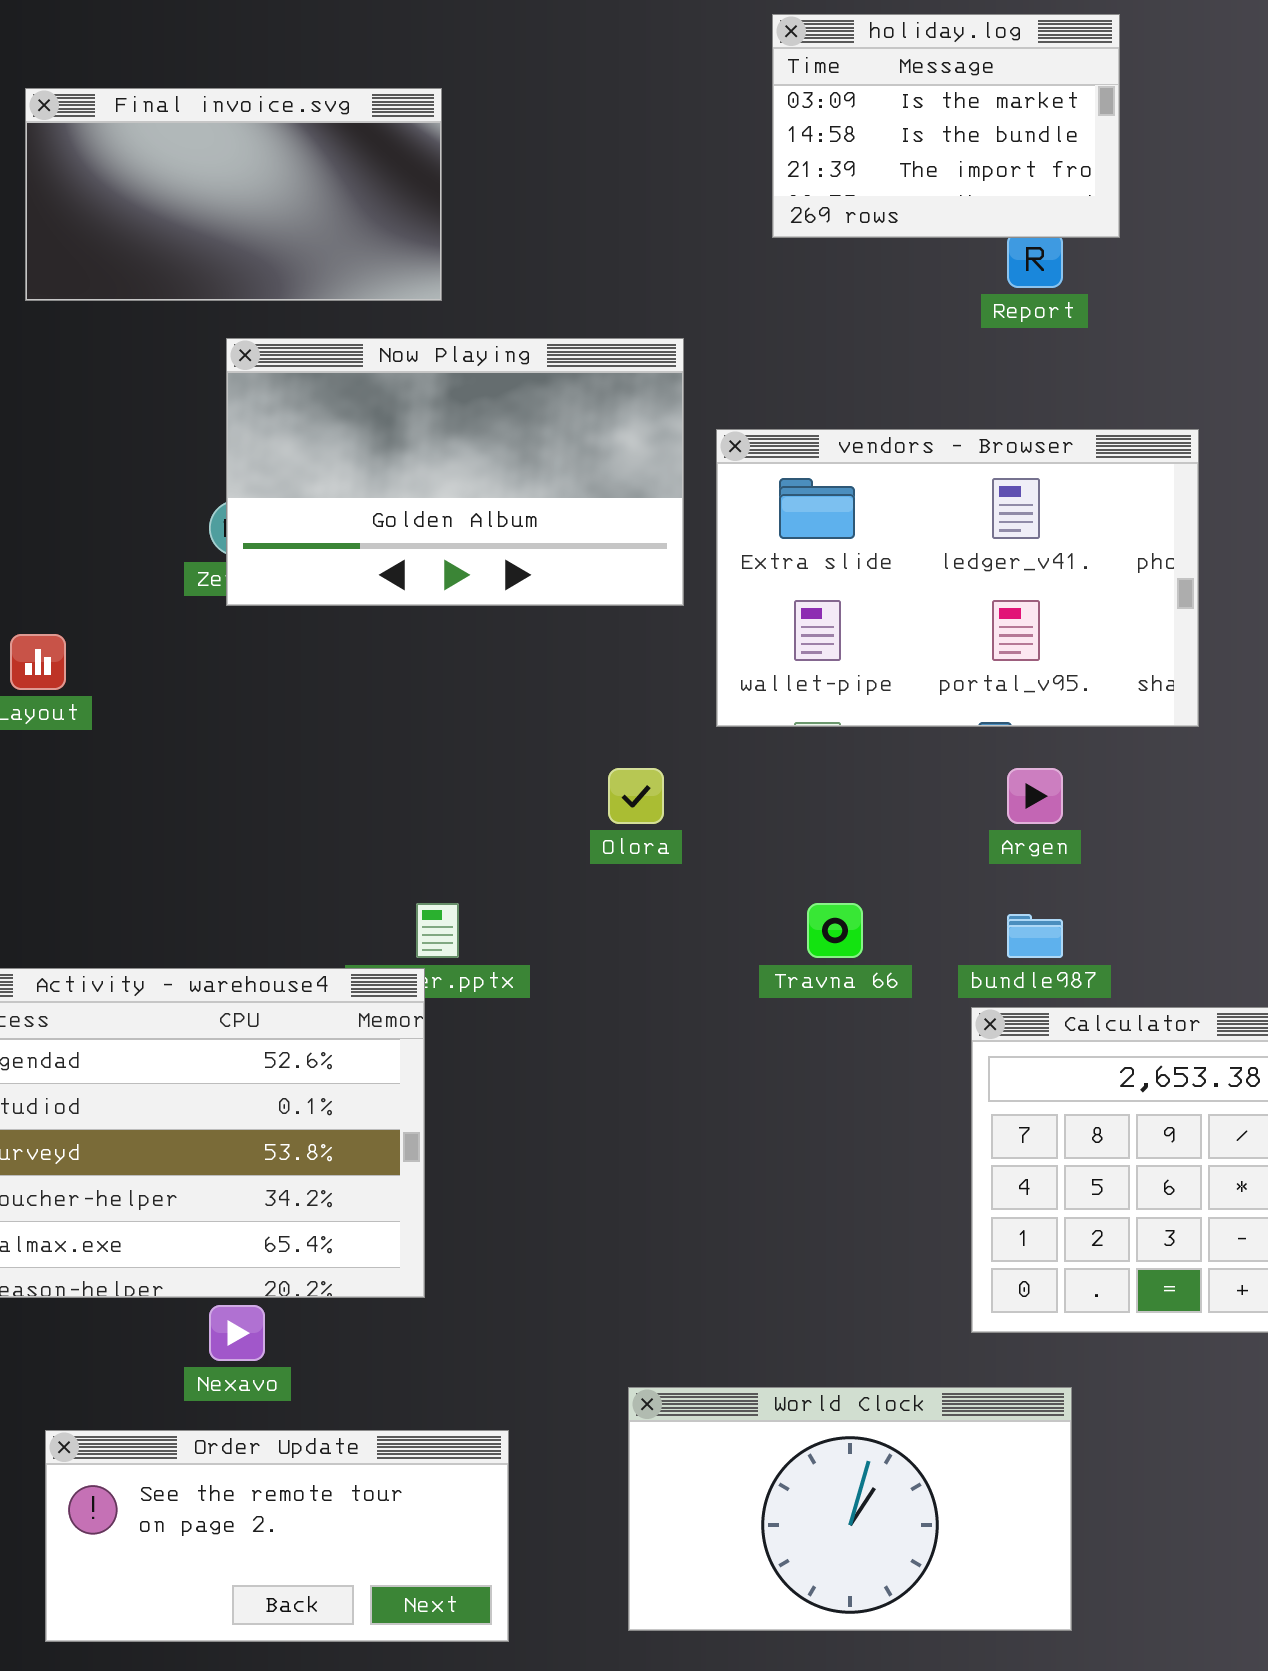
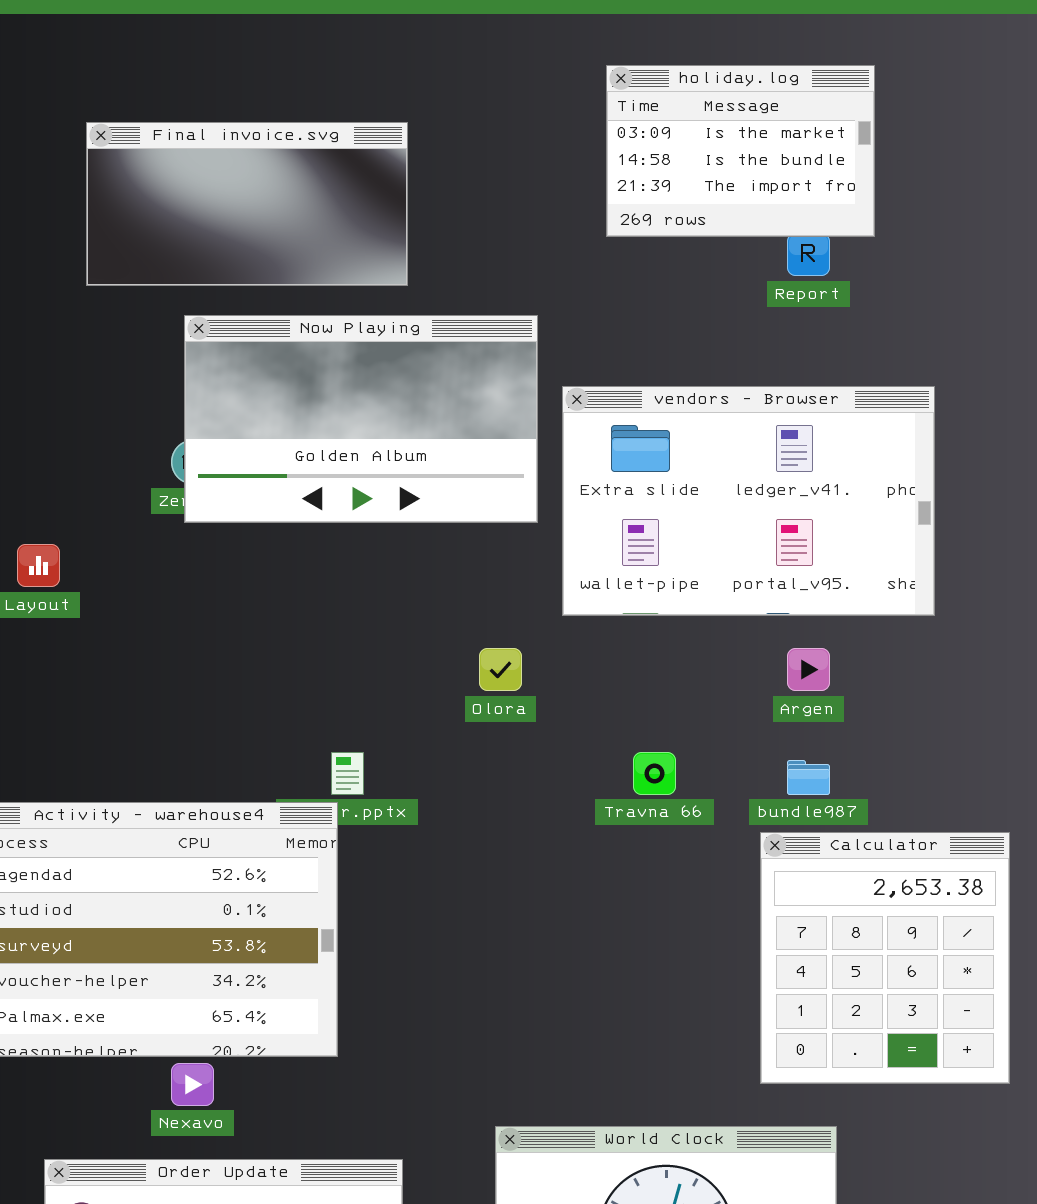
Final invoice.svg: [25,88,442,301] -> [86,122,408,286], moved

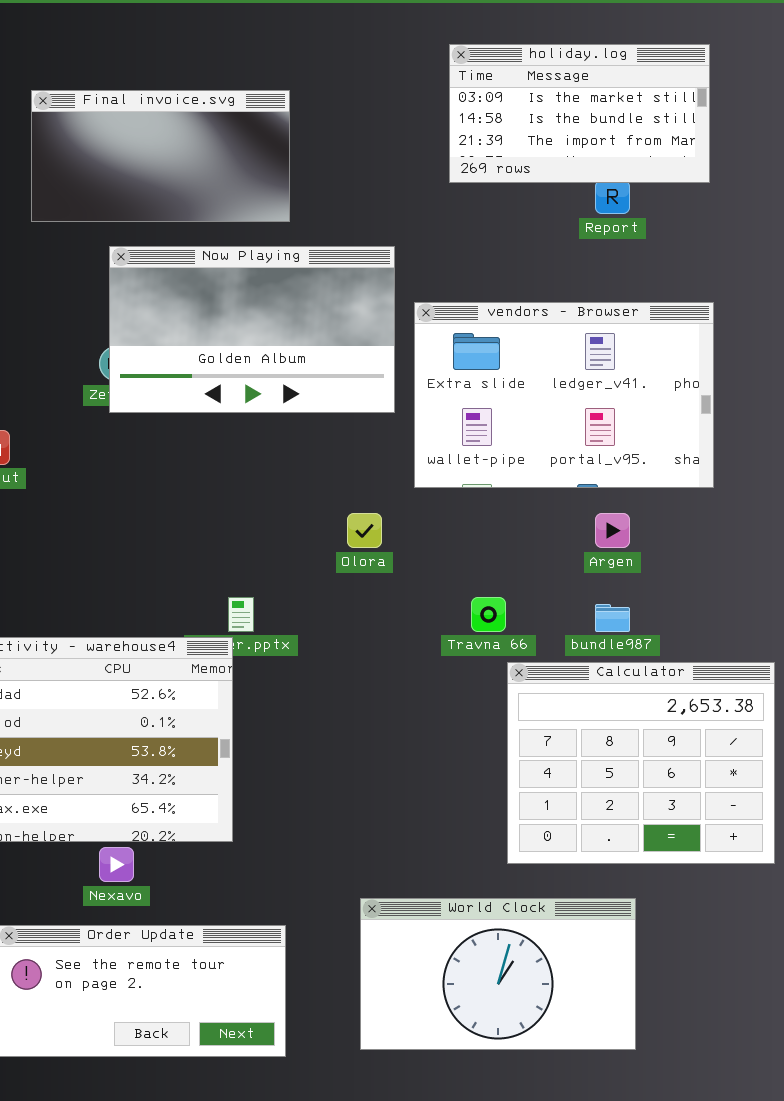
holiday.log: [606,65,875,237] -> [449,44,710,183], resized
Calculator: [760,832,1010,1084] -> [507,662,775,864], resized

